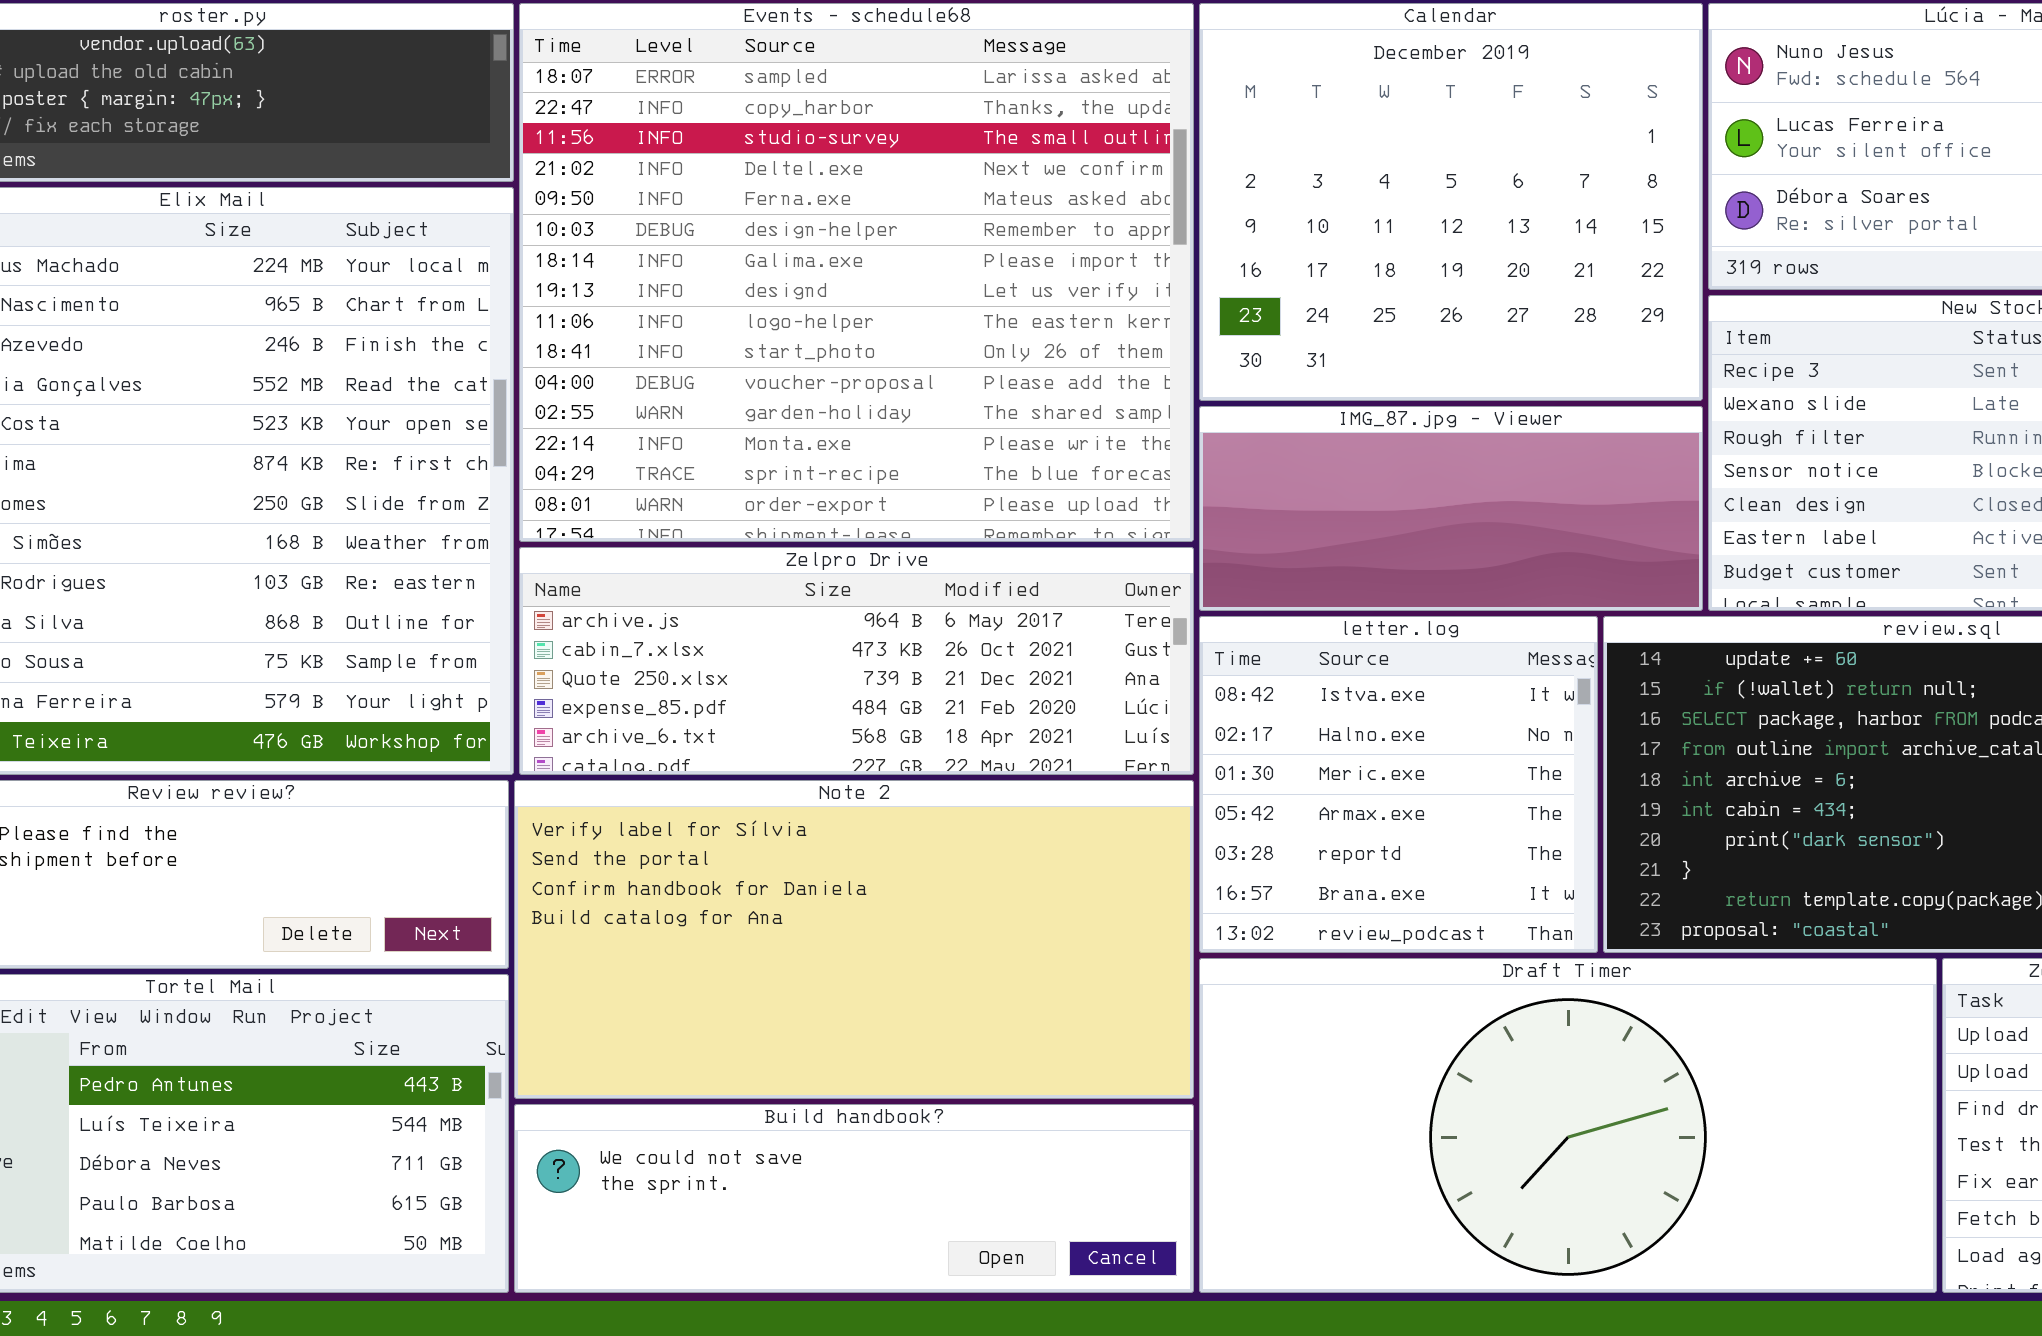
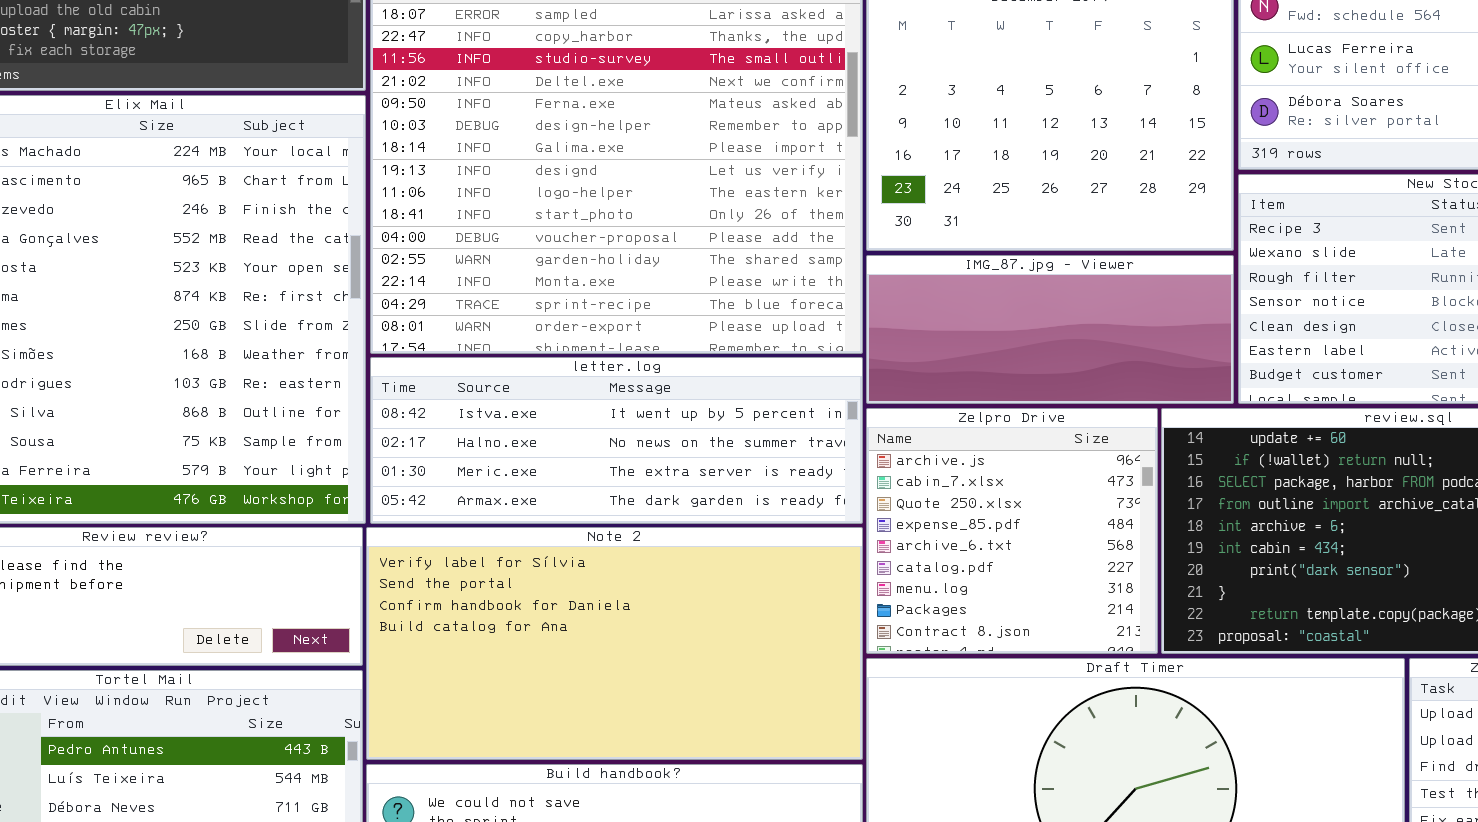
Zelpro Drive: [519,547,1194,775] -> [866,408,1158,654], moved, resized
letter.log: [1199,616,1598,953] -> [370,357,863,524], moved, resized

